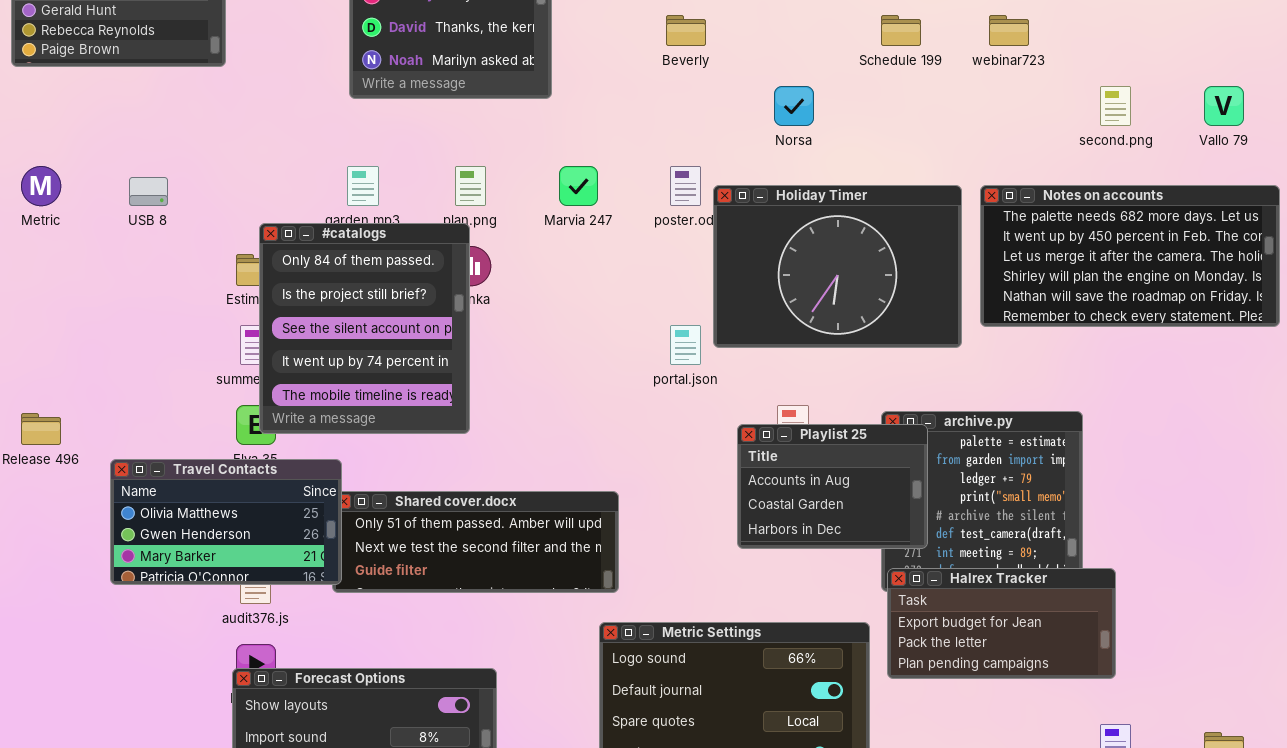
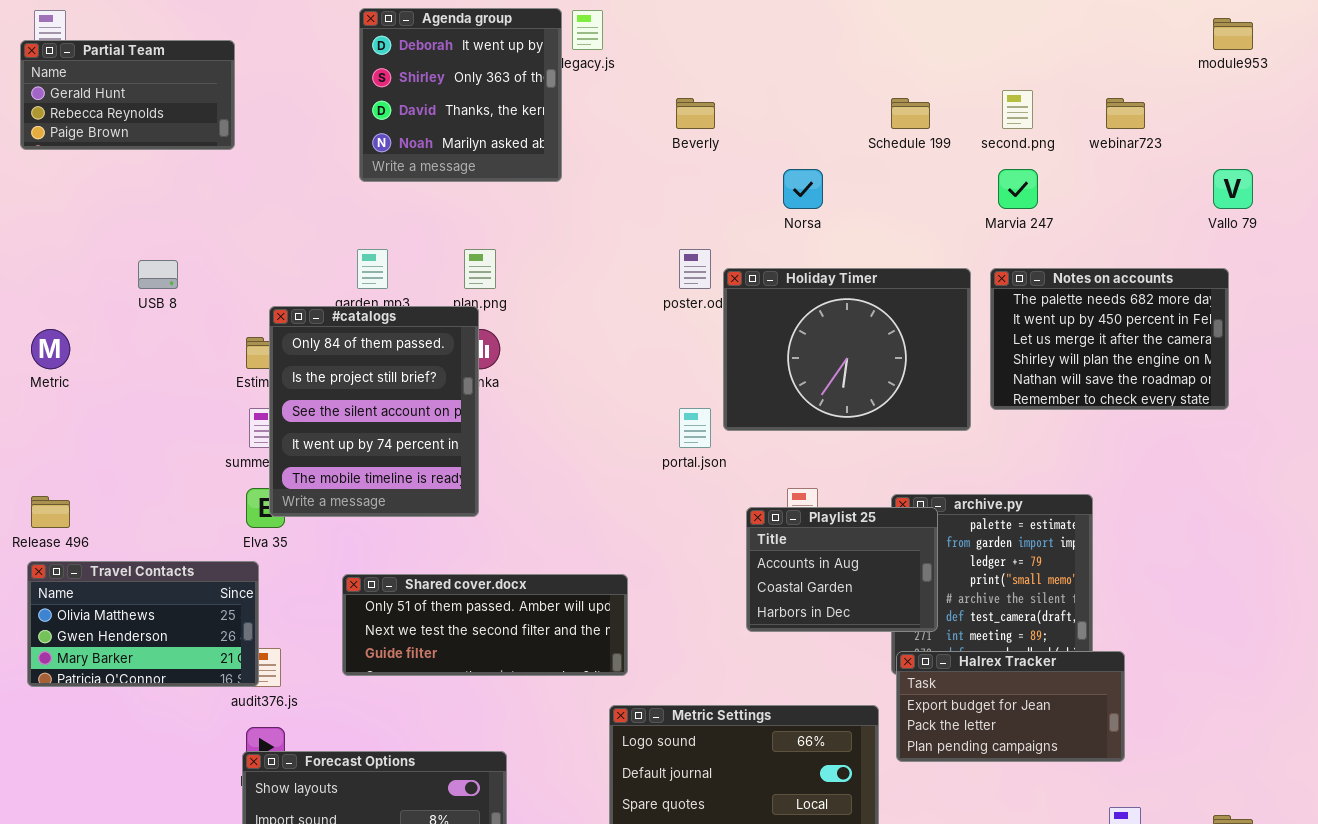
webinar723: [989,15,1029,46] -> [1106,98,1145,129], moved
second.png: [1100,86,1131,126] -> [1002,90,1033,129], moved
Metric: [21,166,61,206] -> [31,329,70,369], moved
Marvia 247: [559,166,598,206] -> [998,169,1038,209], moved
Notes on accounts: [980,185,1280,327] -> [990,268,1229,410], resized
Travel Contacts: [110,459,342,585] -> [27,561,259,687], moved

